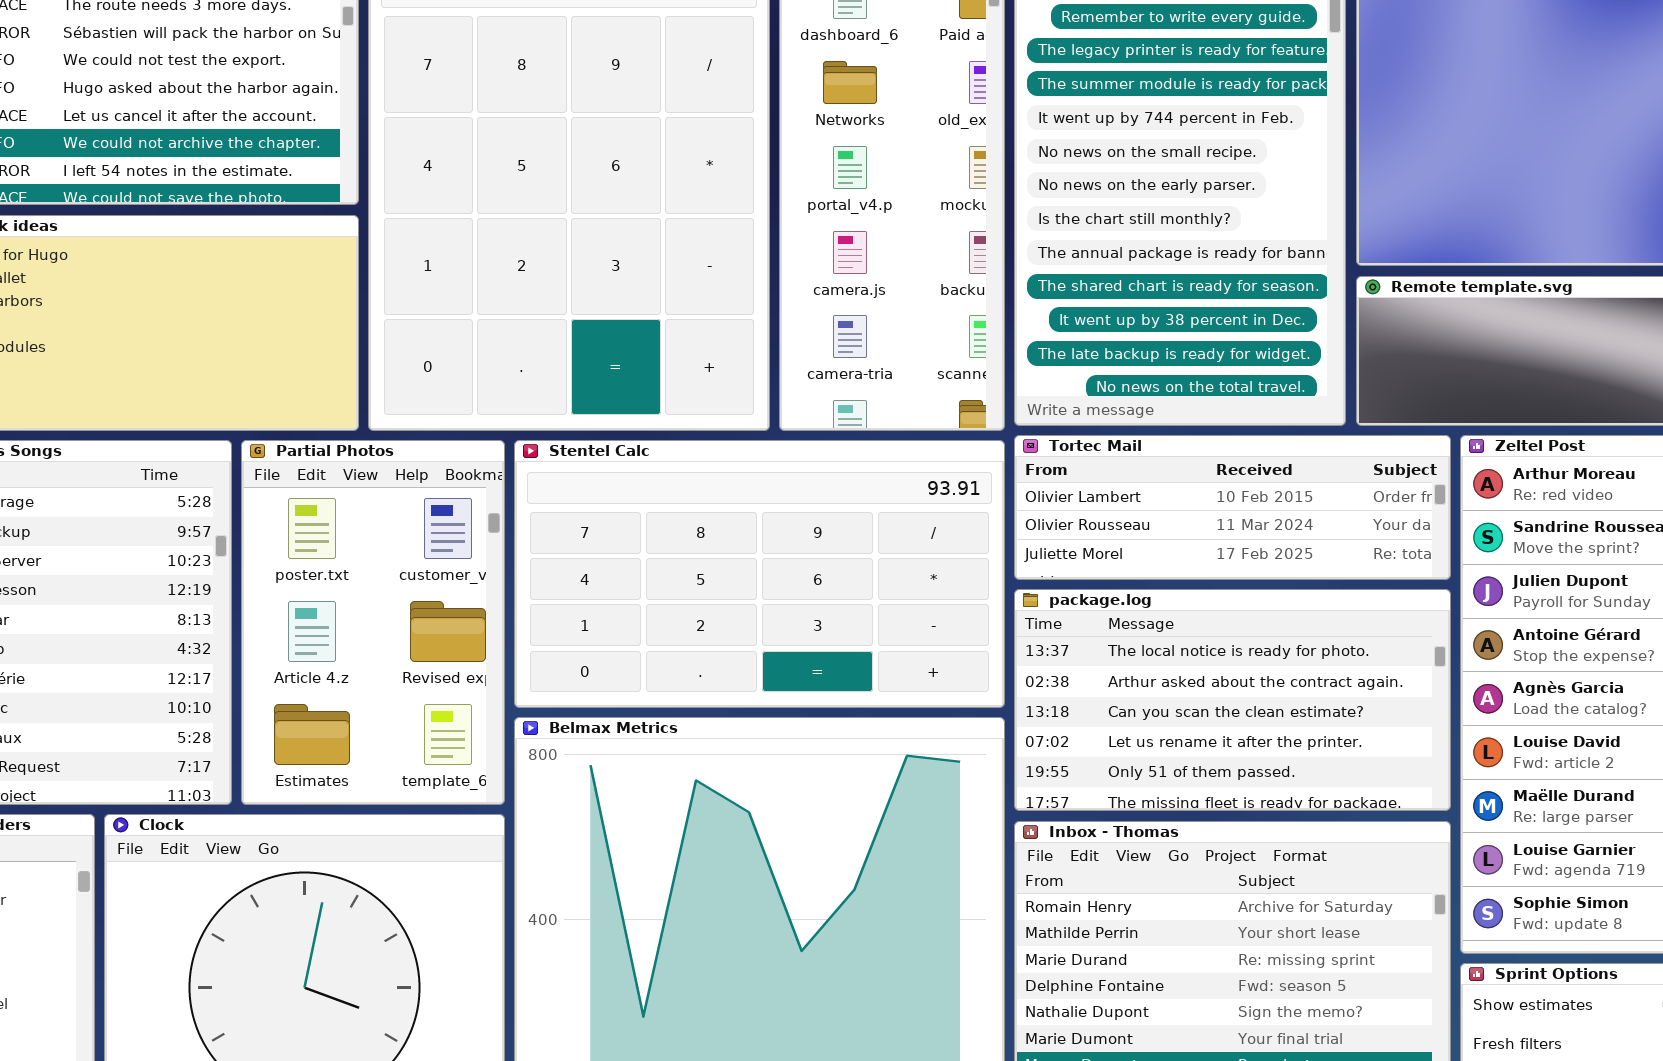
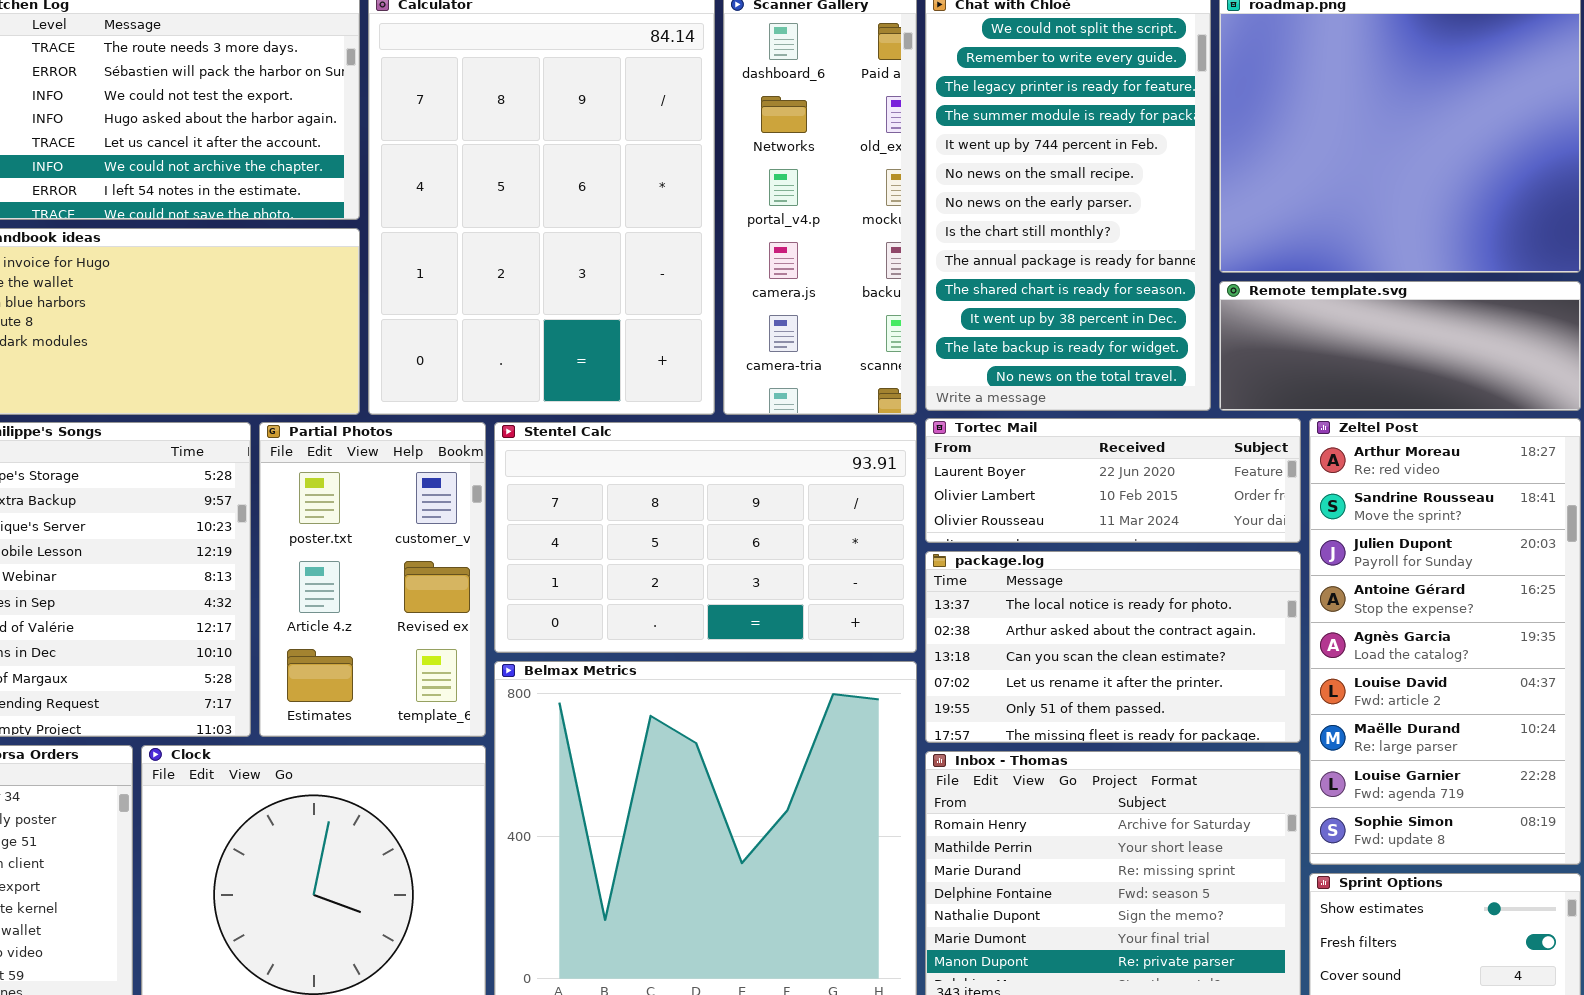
Tortec Mail: [1014,435,1451,580] -> [925,418,1301,543], scrolled up 1 row

